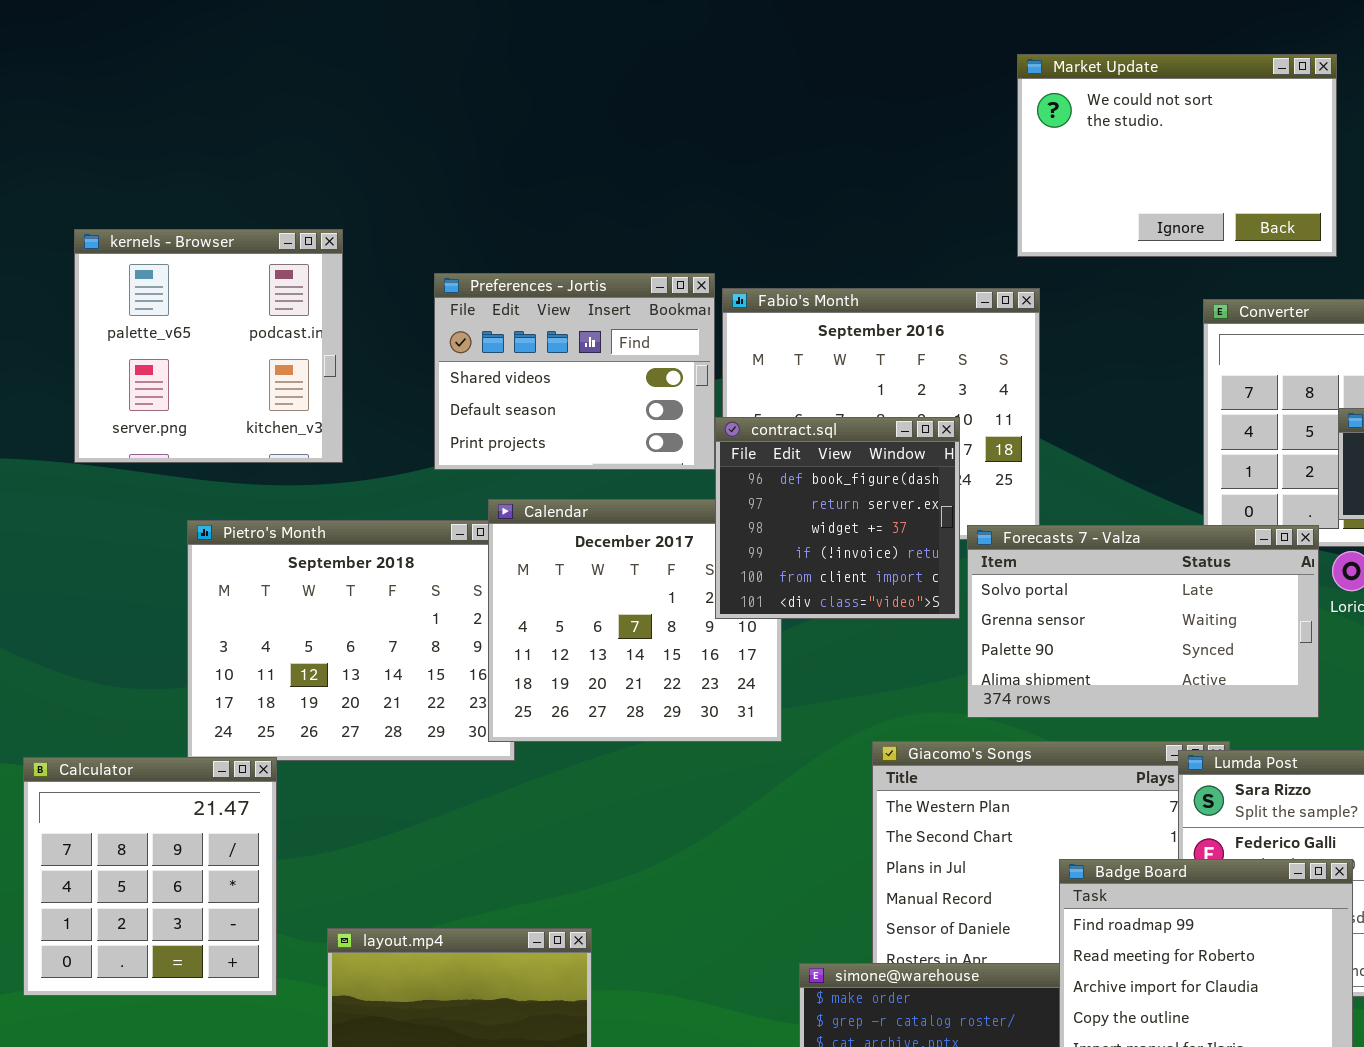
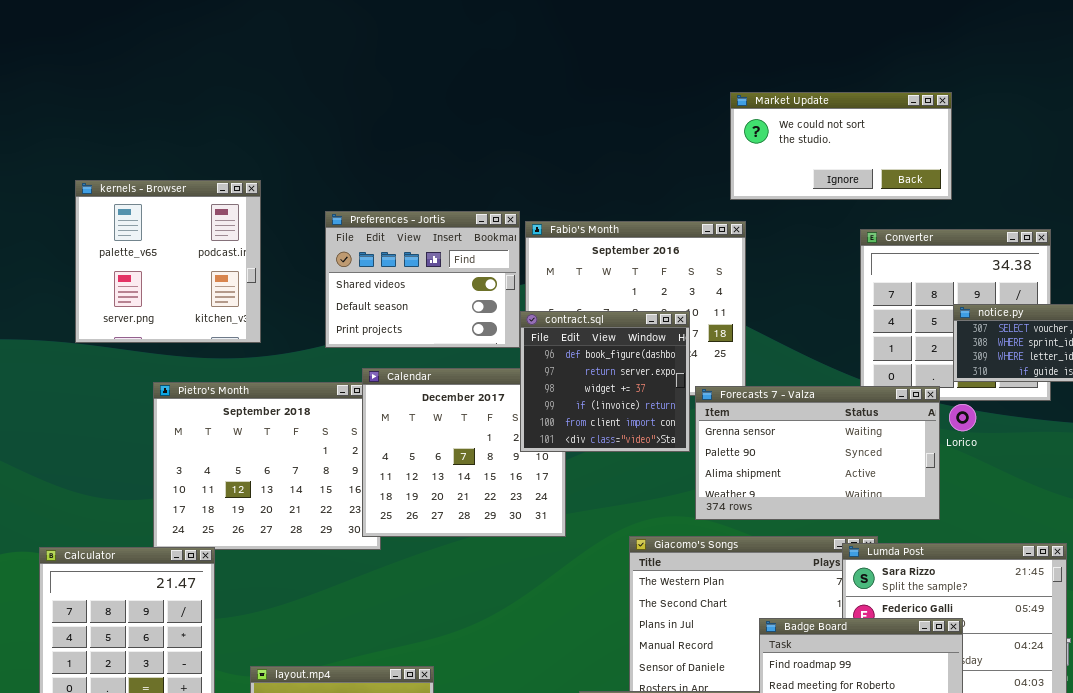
Market Update: [1017,54,1337,257] -> [730,92,952,200], resized
Forecasts 7 - Valza: [967,525,1319,718] -> [695,386,940,520], scrolled down 1 row

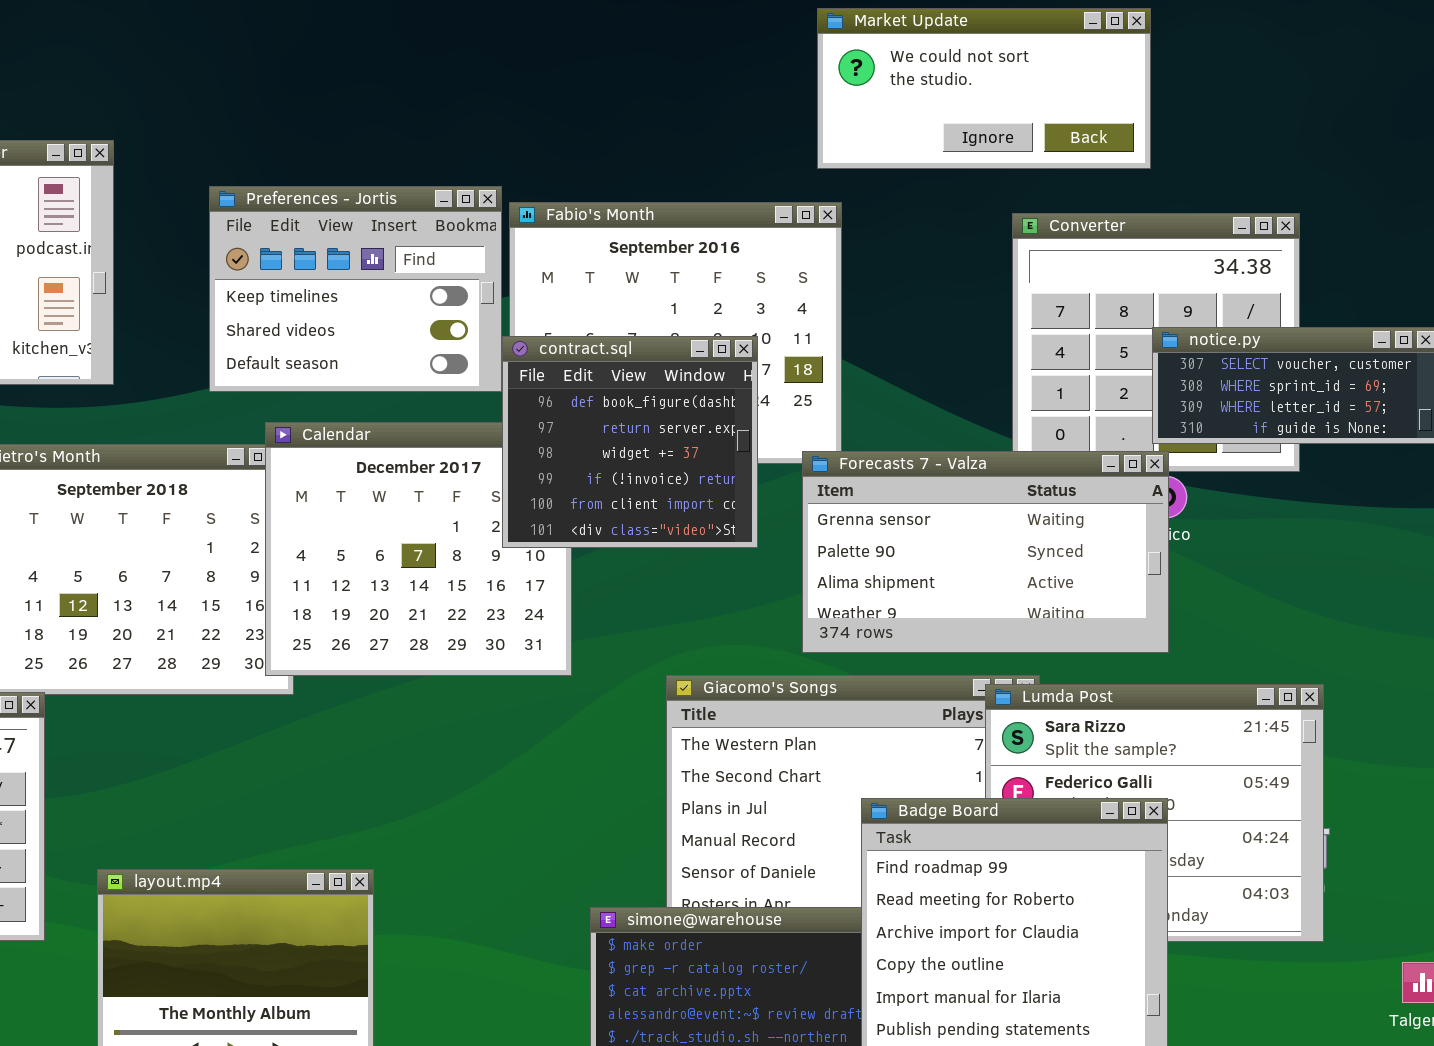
Preferences - Jortis: [325,211,520,348] -> [209,186,502,392], scrolled up 1 row
Forecasts 7 - Valza: [695,386,940,520] -> [802,451,1169,653], moved

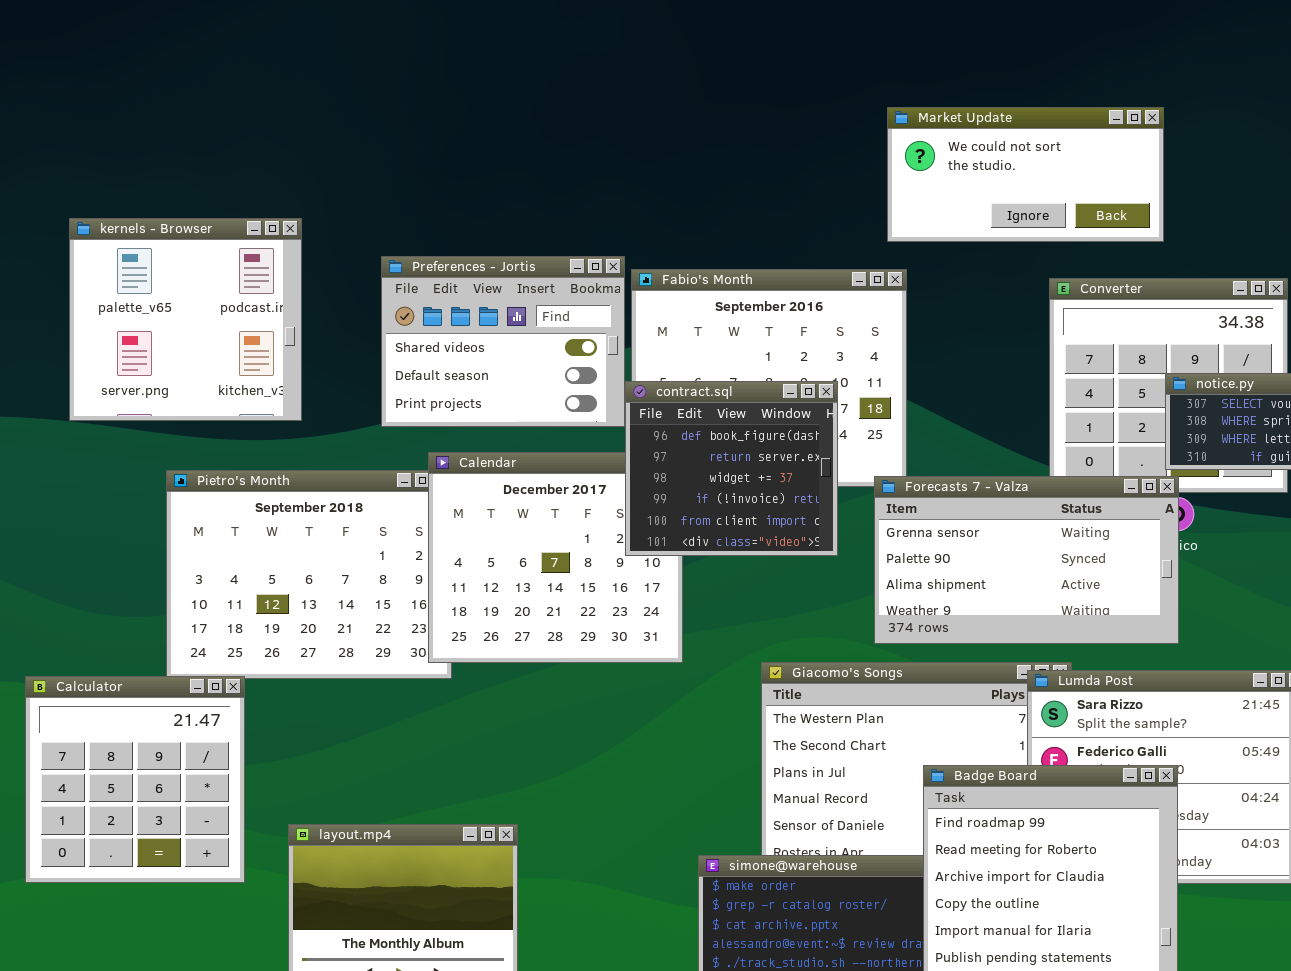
Preferences - Jortis: [209,186,502,392] -> [381,256,625,427], scrolled down 1 row

